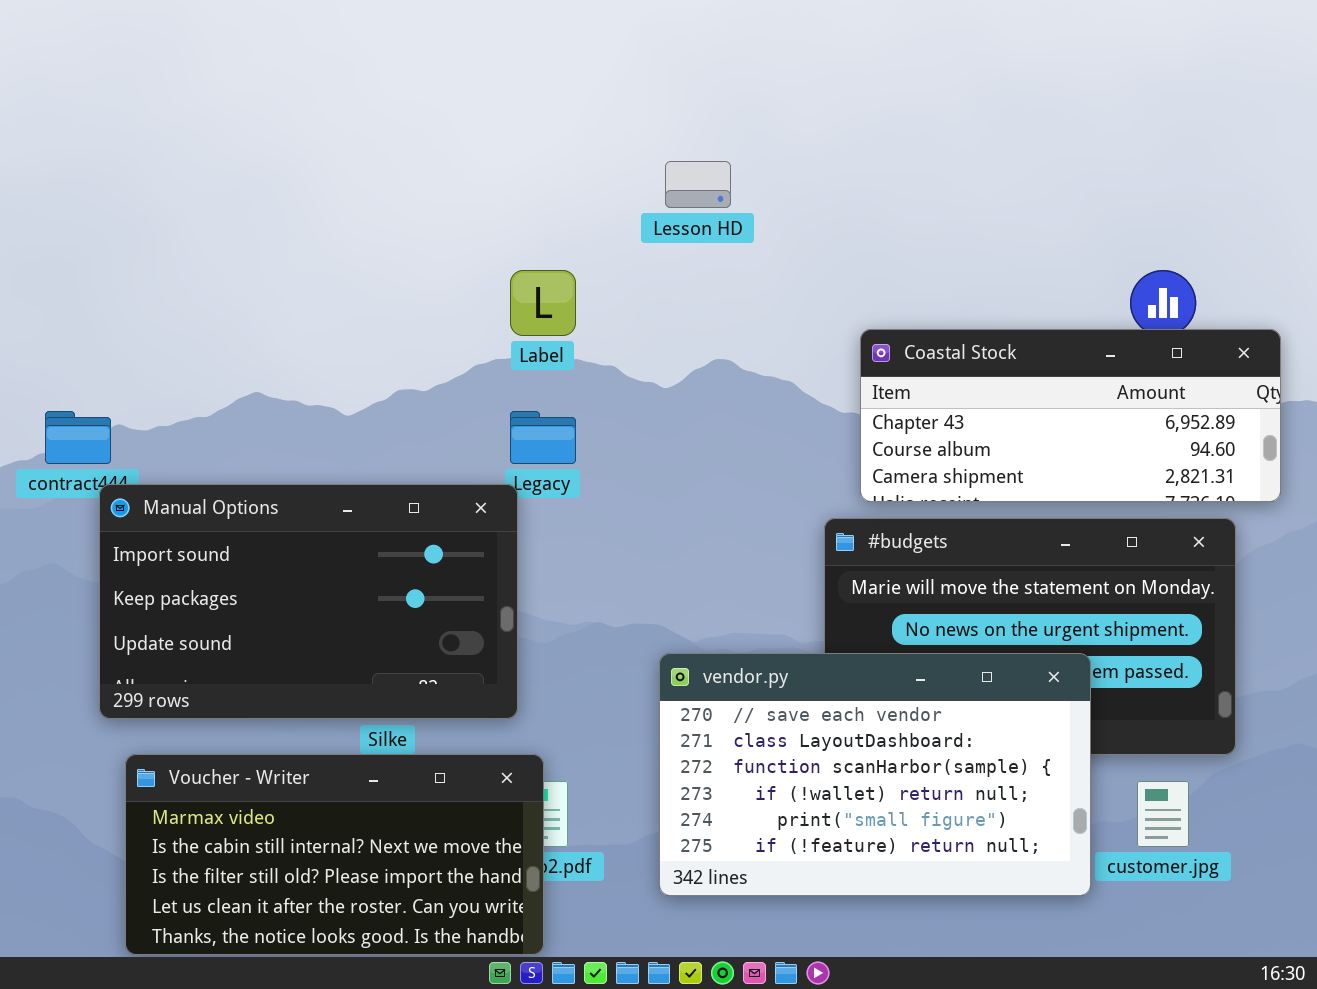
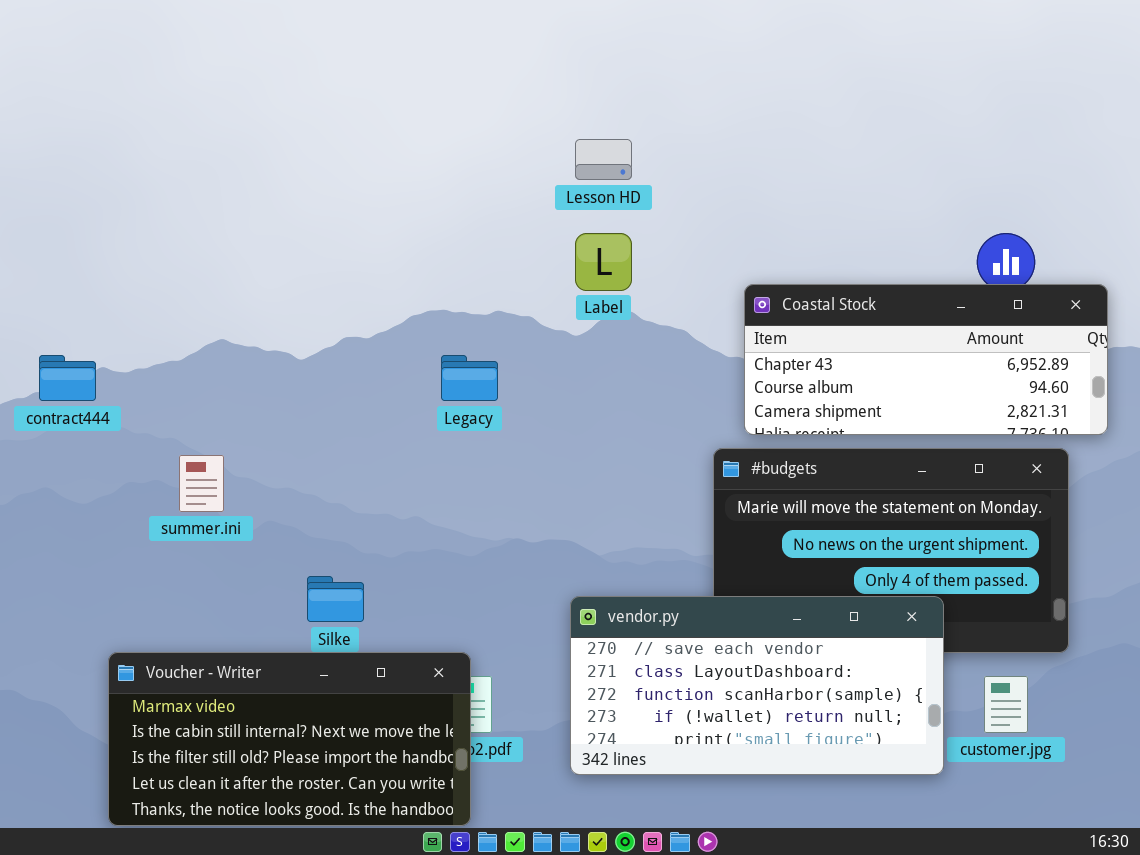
Label: [510,270,576,336] -> [575,233,632,291], moved
Manual Options: [99,484,518,719] -> none, closed
vendor.py: [659,653,1091,896] -> [570,596,944,775], resized

